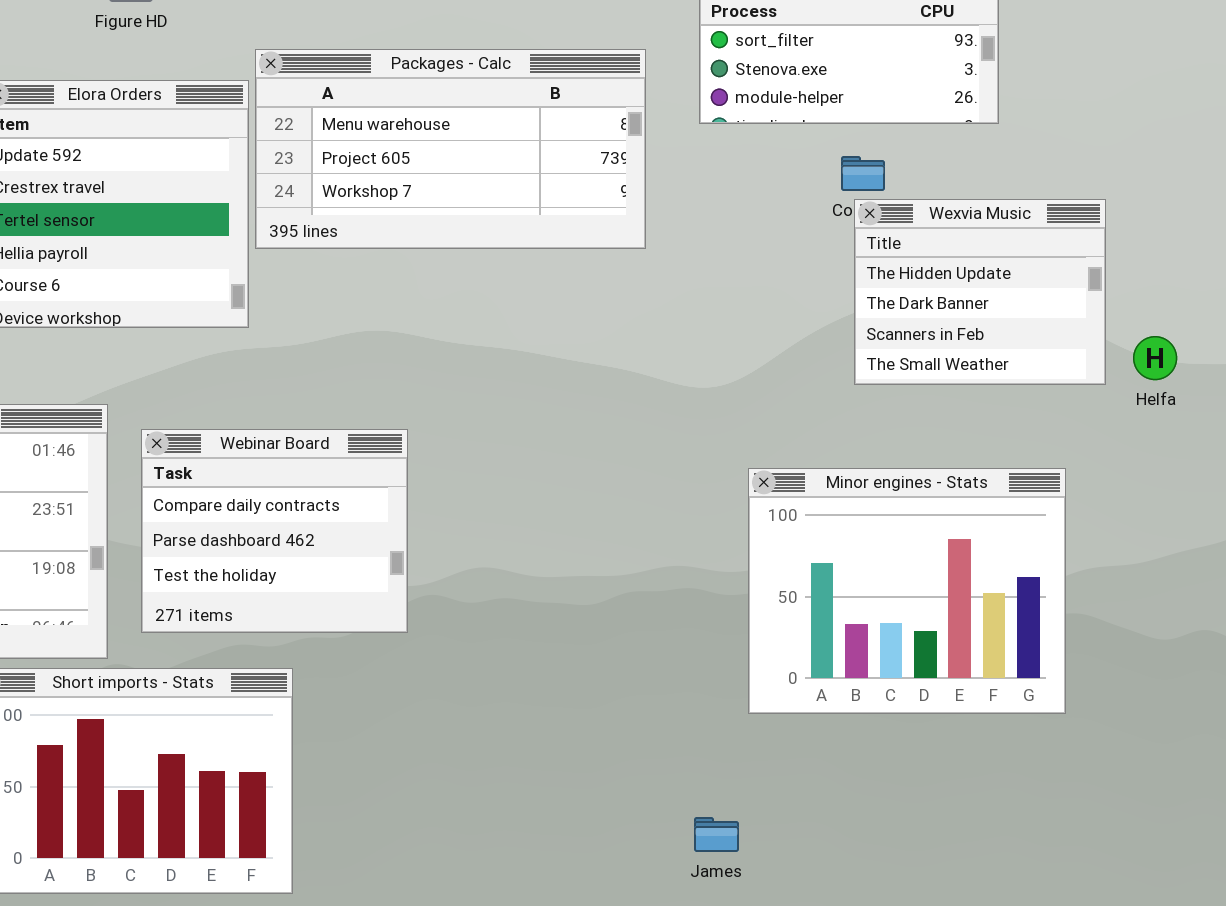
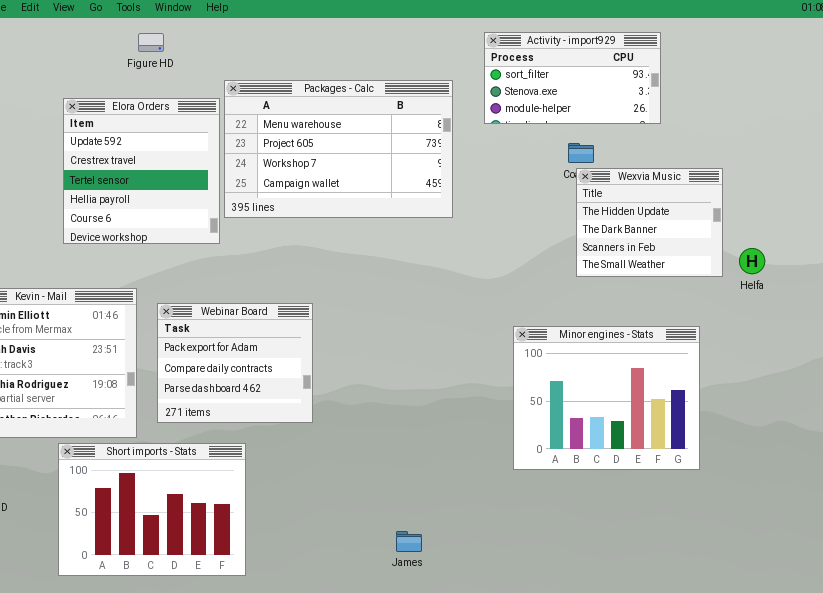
Packages - Calc: [255,49,646,249] -> [224,80,453,218], resized
Webinar Board: [141,429,408,633] -> [157,303,313,423], scrolled up 1 row
James: [694,817,739,852] -> [396,531,422,552], moved

